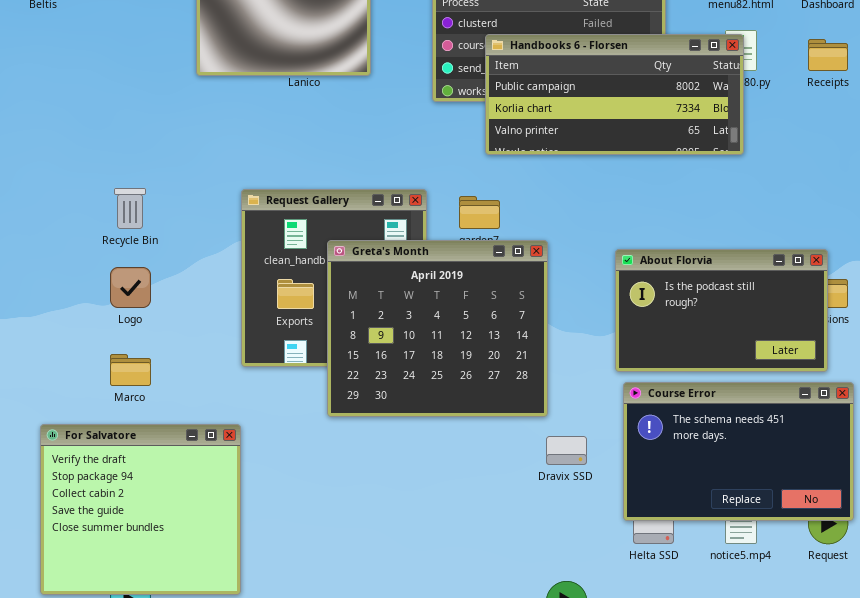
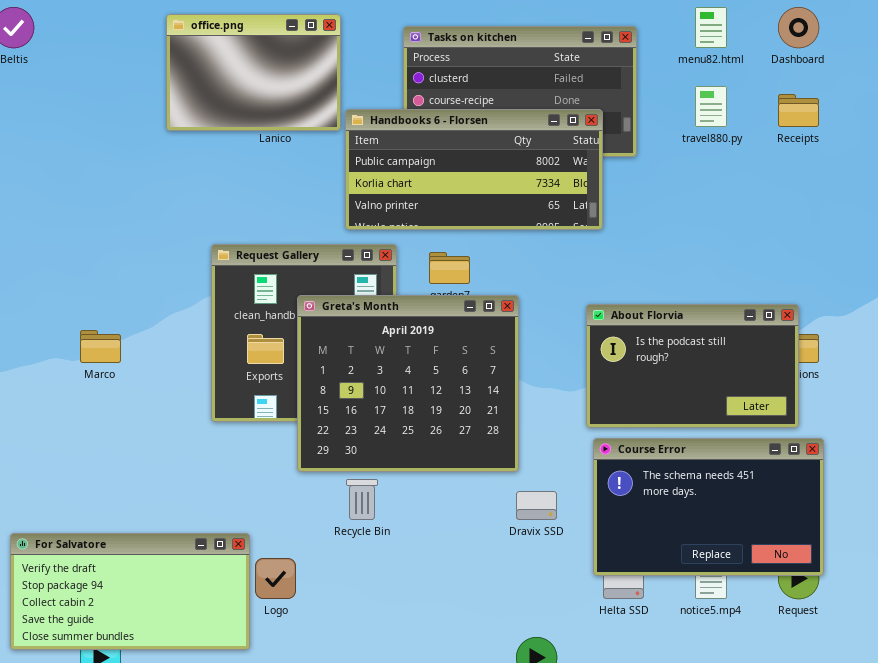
Handbooks 6 - Florsen: [485,34,744,155] -> [345,109,603,230], moved
Recycle Bin: [114,188,146,229] -> [346,479,378,520], moved
Logo: [110,267,151,308] -> [255,558,296,599], moved
Marco: [110,354,151,386] -> [80,330,121,363], moved
For Salvatore: [40,424,241,595] -> [10,533,250,650], resized

